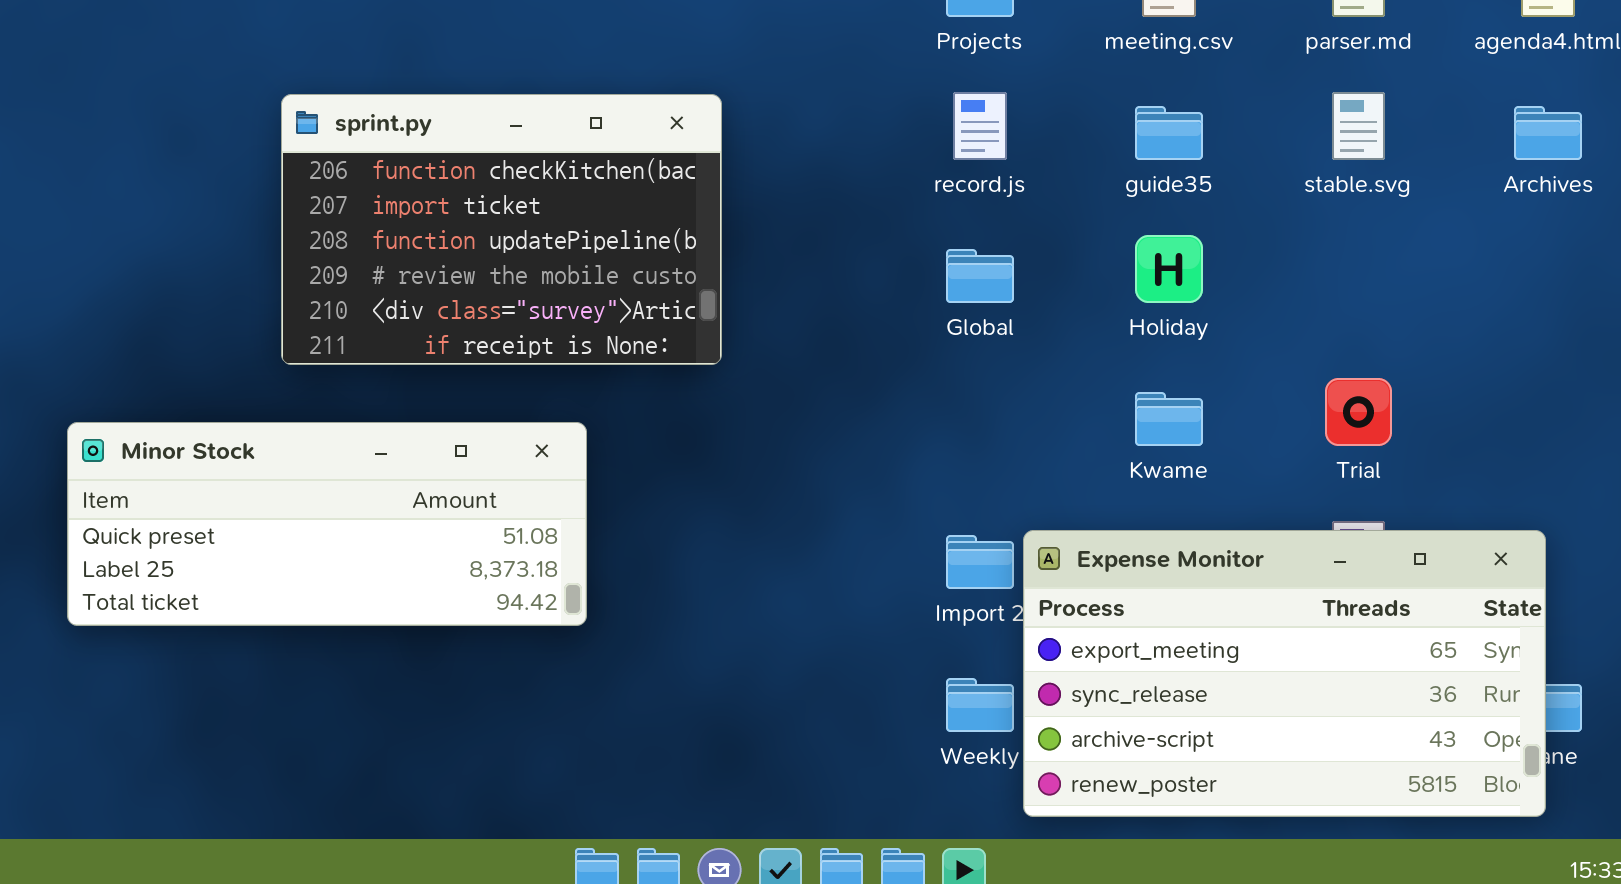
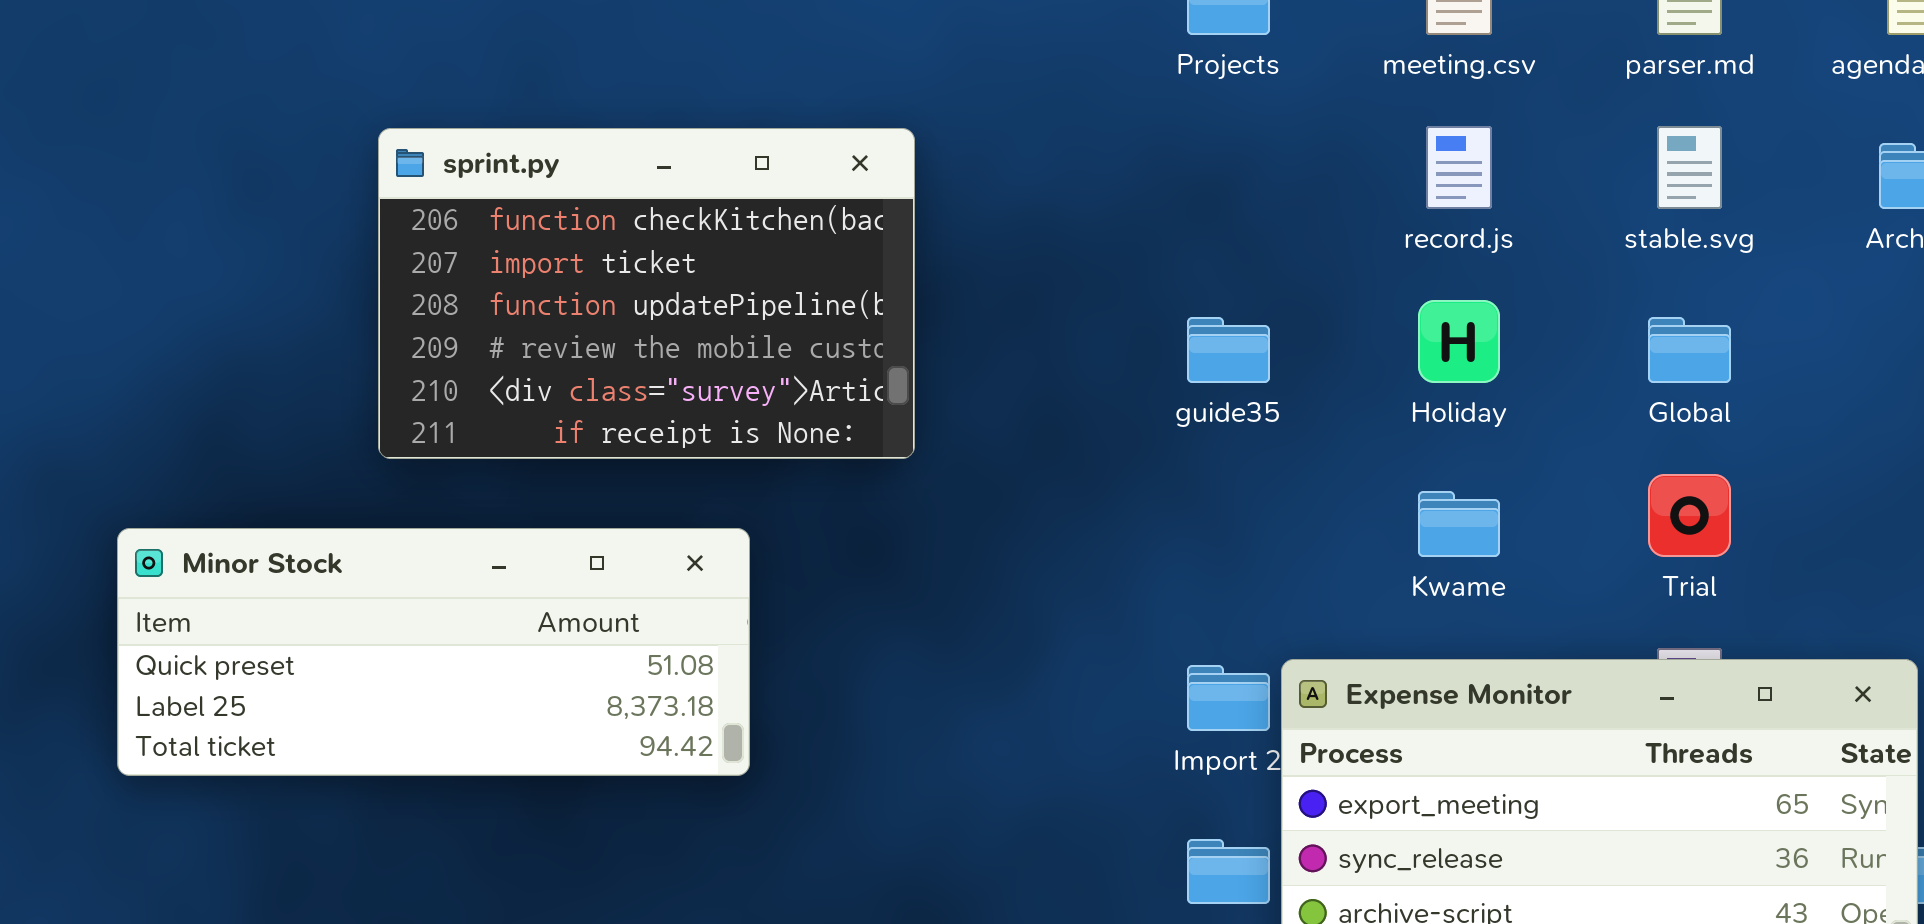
record.js: [953,92,1007,160] -> [1426,126,1492,209], moved
guide35: [1135,106,1203,160] -> [1187,317,1270,383], moved
Global: [946,249,1014,303] -> [1648,317,1731,383], moved

